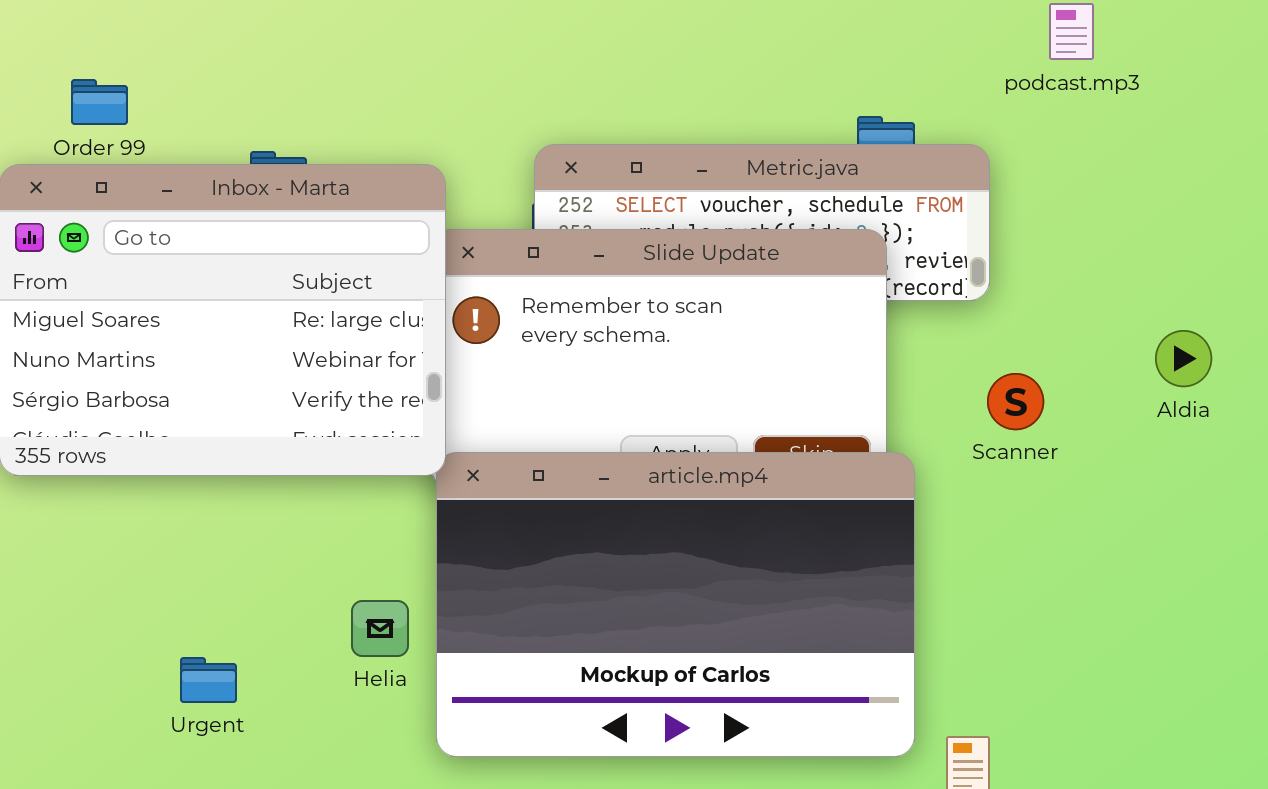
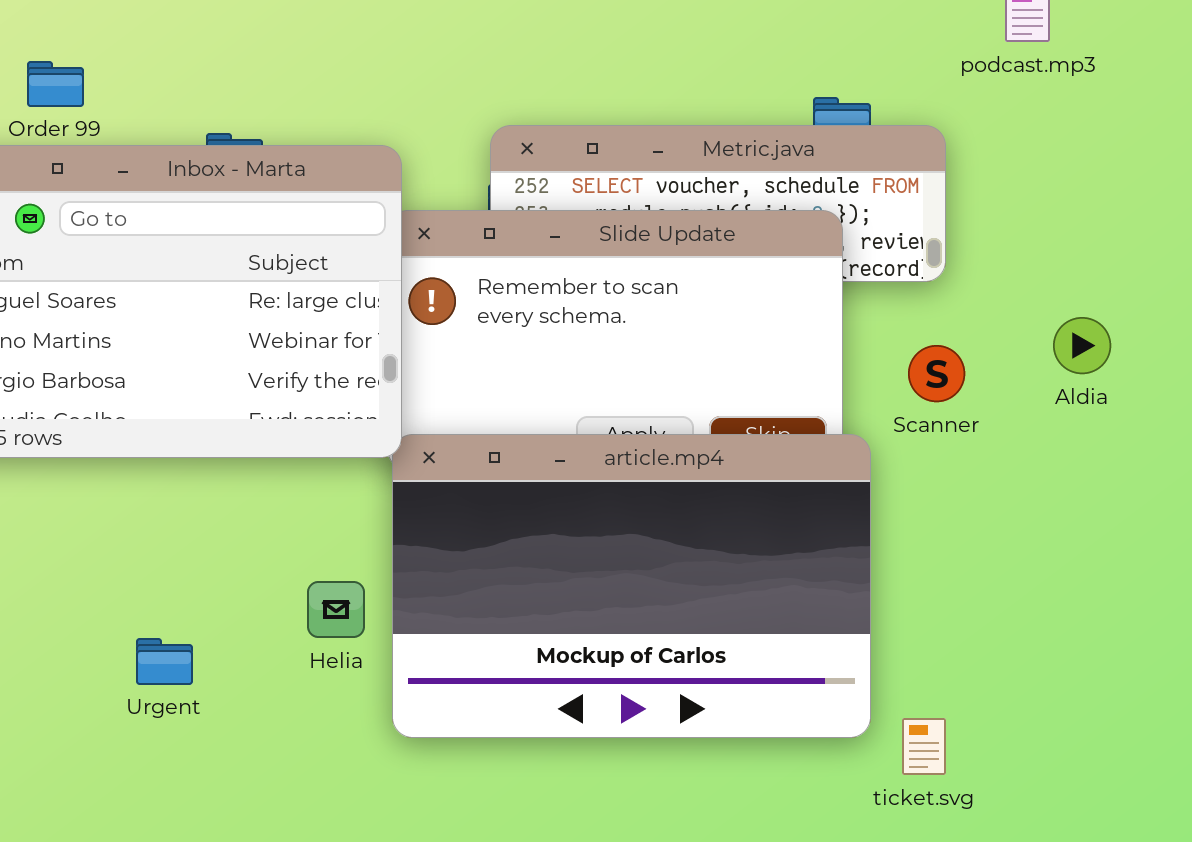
Aldia: [1155,330,1212,387] -> [1053,317,1111,374], moved
Scanner: [987,373,1044,430] -> [908,345,965,402], moved

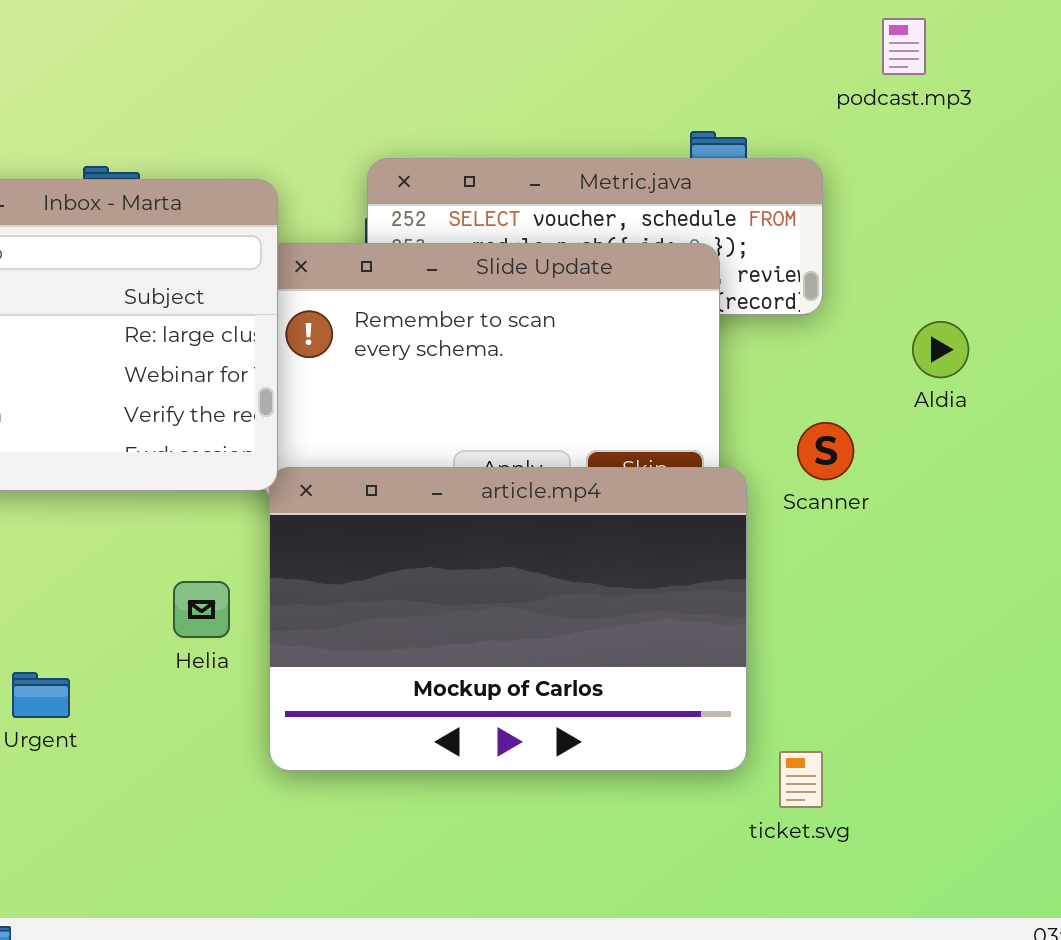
Aldia: [1053,317,1111,374] -> [912,321,969,378], moved
Scanner: [908,345,965,402] -> [797,422,854,480], moved
Helia: [307,581,365,638] -> [173,581,230,638], moved

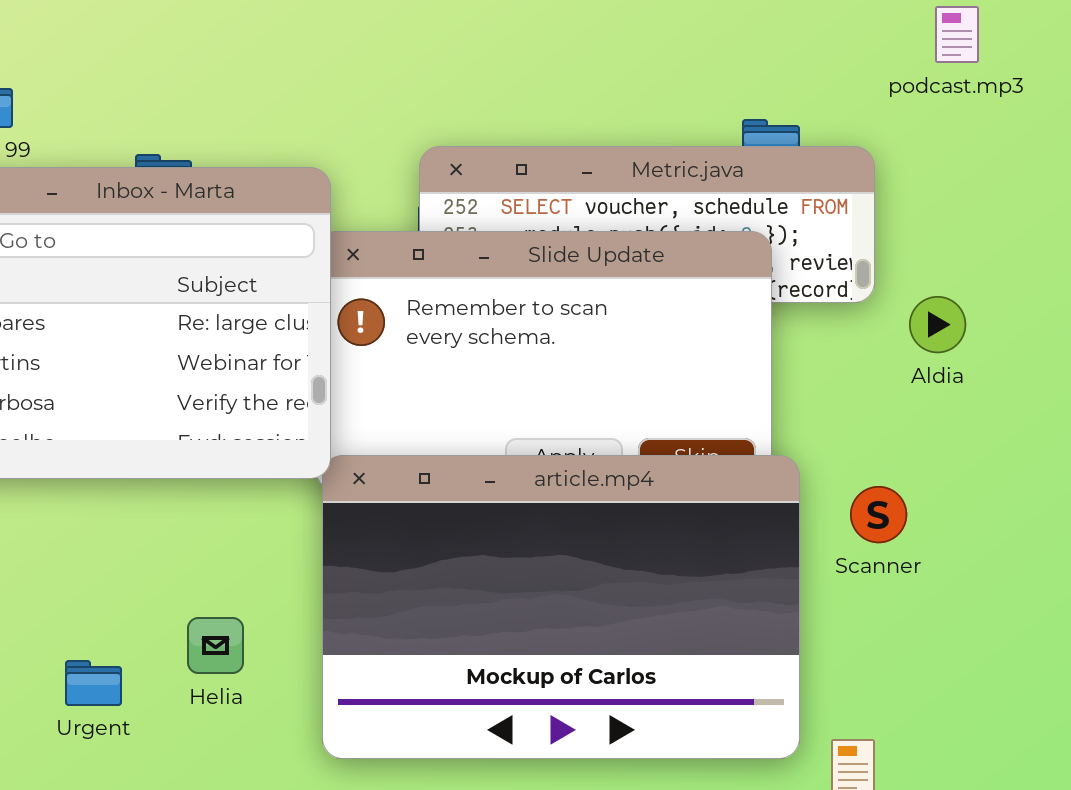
Aldia: [912,321,969,378] -> [909,296,966,353], moved
Scanner: [797,422,854,480] -> [850,486,907,543], moved
Helia: [173,581,230,638] -> [187,617,244,674], moved

